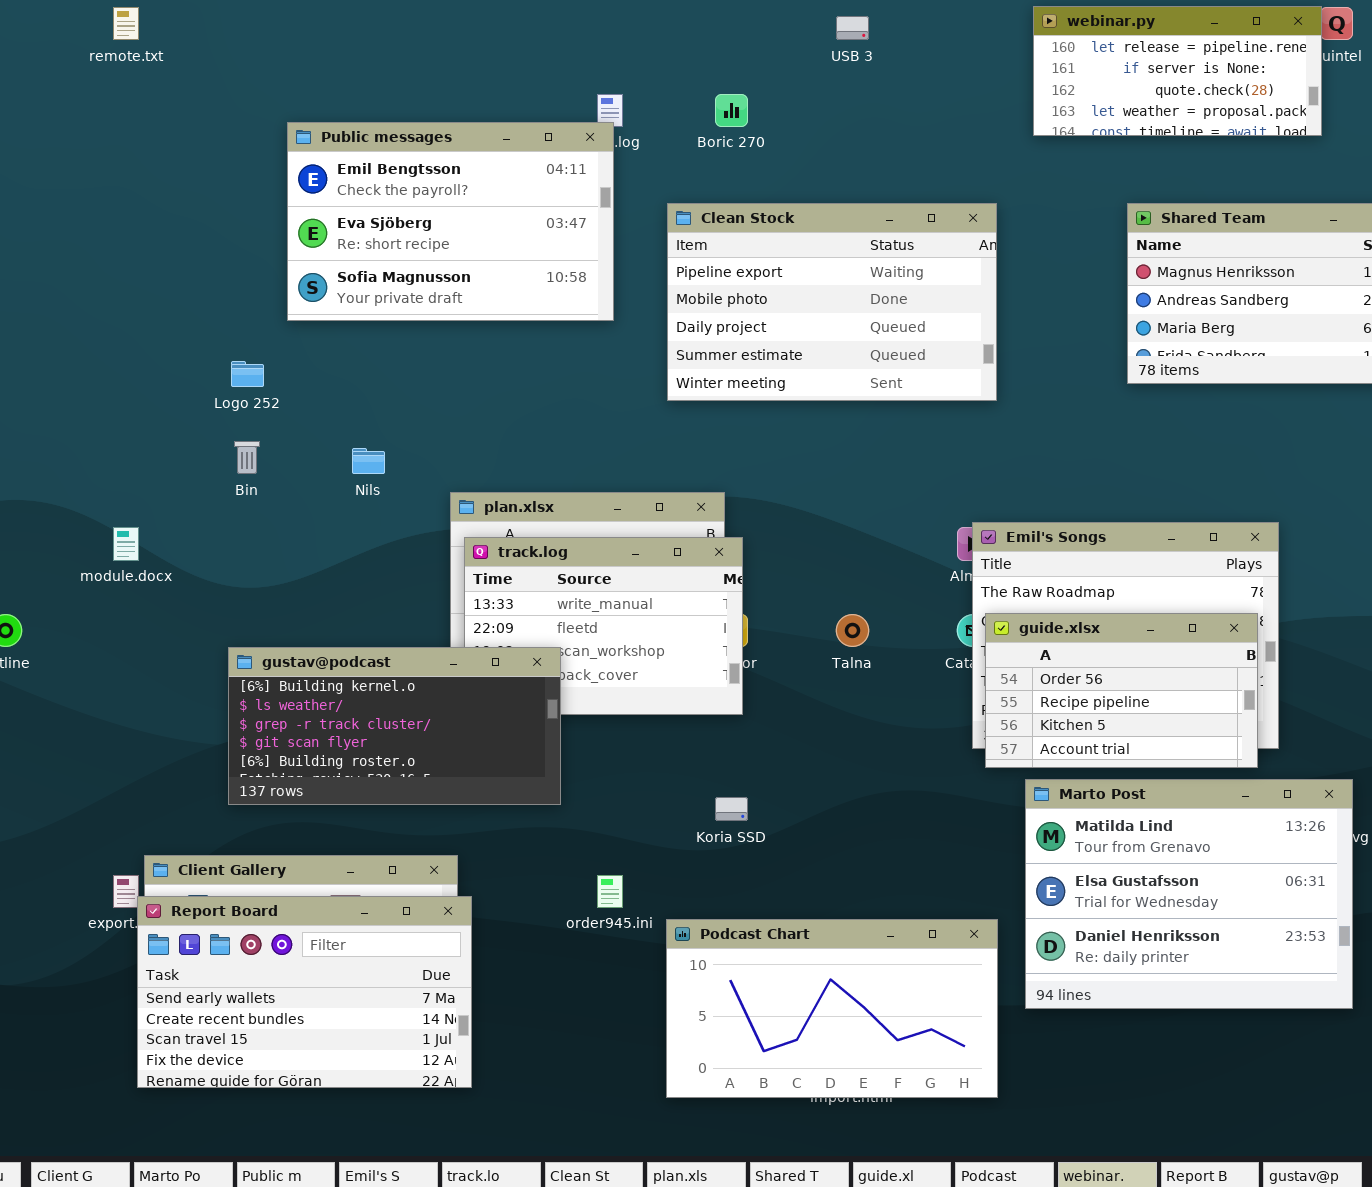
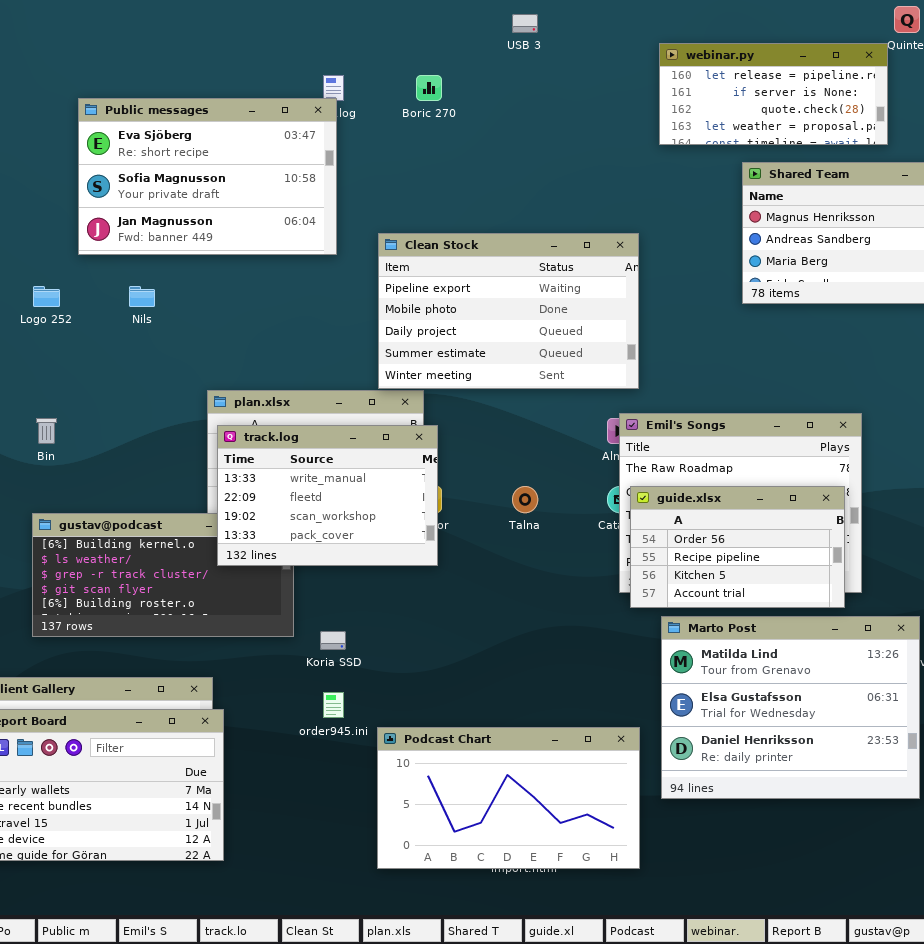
webinar.py: [1033,6,1322,136] -> [659,43,888,145], moved
Public messages: [287,122,614,321] -> [78,98,337,255], scrolled down 1 row
Clean Stock: [667,203,997,401] -> [378,233,639,389], moved
Bin: [234,441,260,474] -> [36,418,57,444], moved
Nils: [352,448,385,474] -> [129,286,155,307], moved
track.log: [464,537,743,715] -> [217,425,438,566], raised
Koria SSD: [715,797,748,821] -> [320,631,346,650], moved

